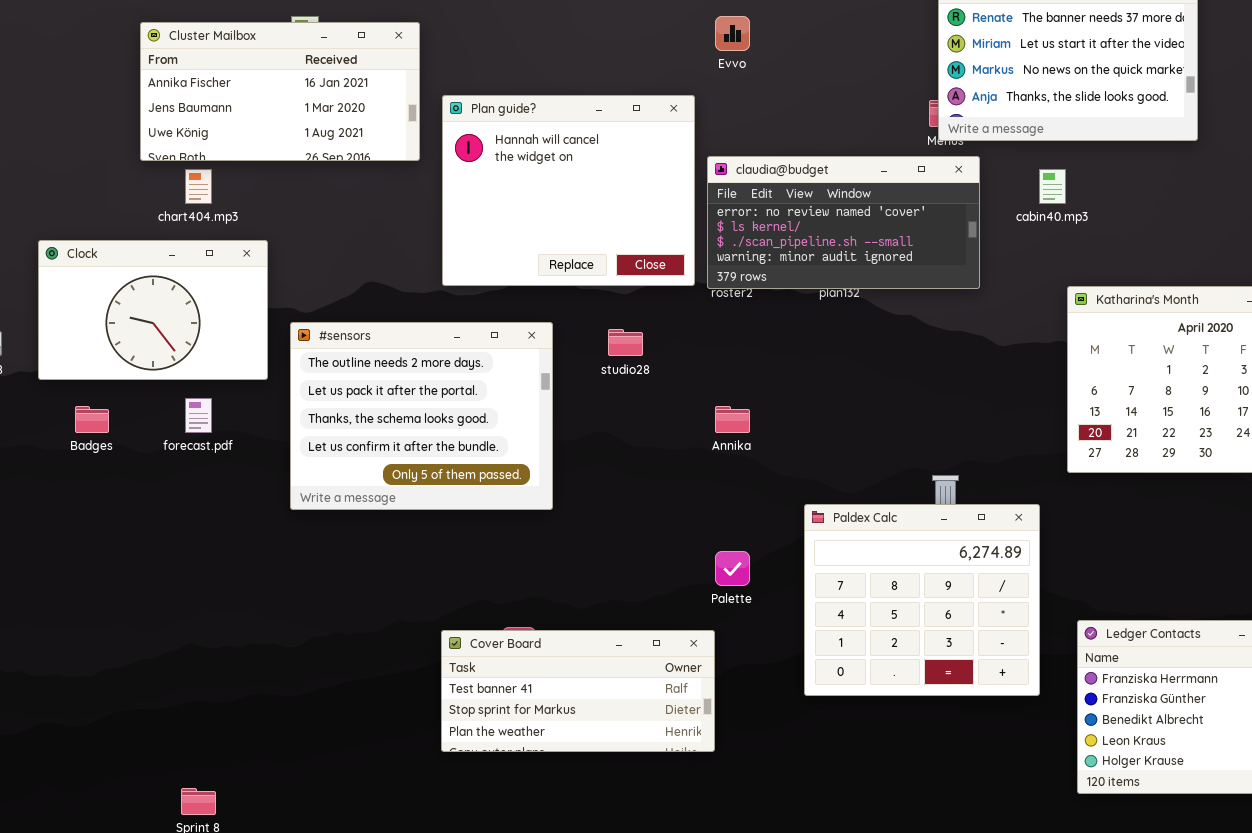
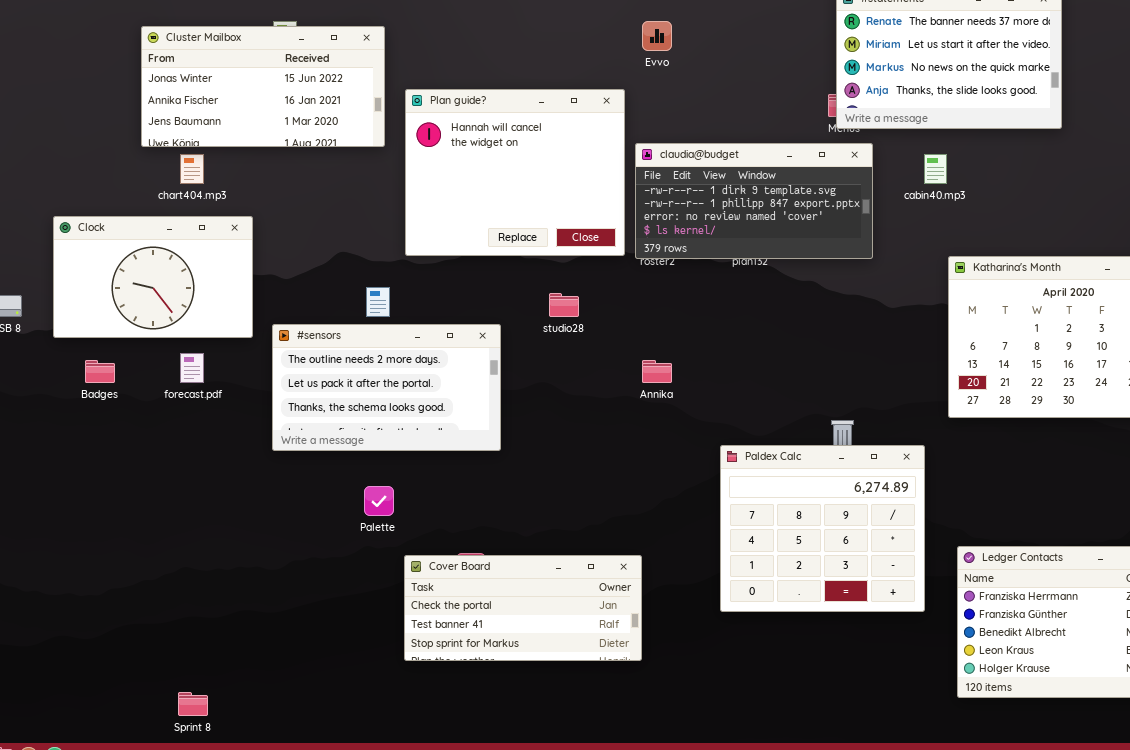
Cluster Mailbox: [140,22,420,161] -> [141,26,385,147], scrolled up 1 row
claudia@budget: [707,156,980,289] -> [635,143,873,259], scrolled up 2 rows
#sensors: [290,322,553,510] -> [272,324,501,451], resized
Palette: [715,551,750,586] -> [364,486,394,516], moved
Cover Board: [441,630,715,752] -> [404,555,642,661], scrolled up 1 row

